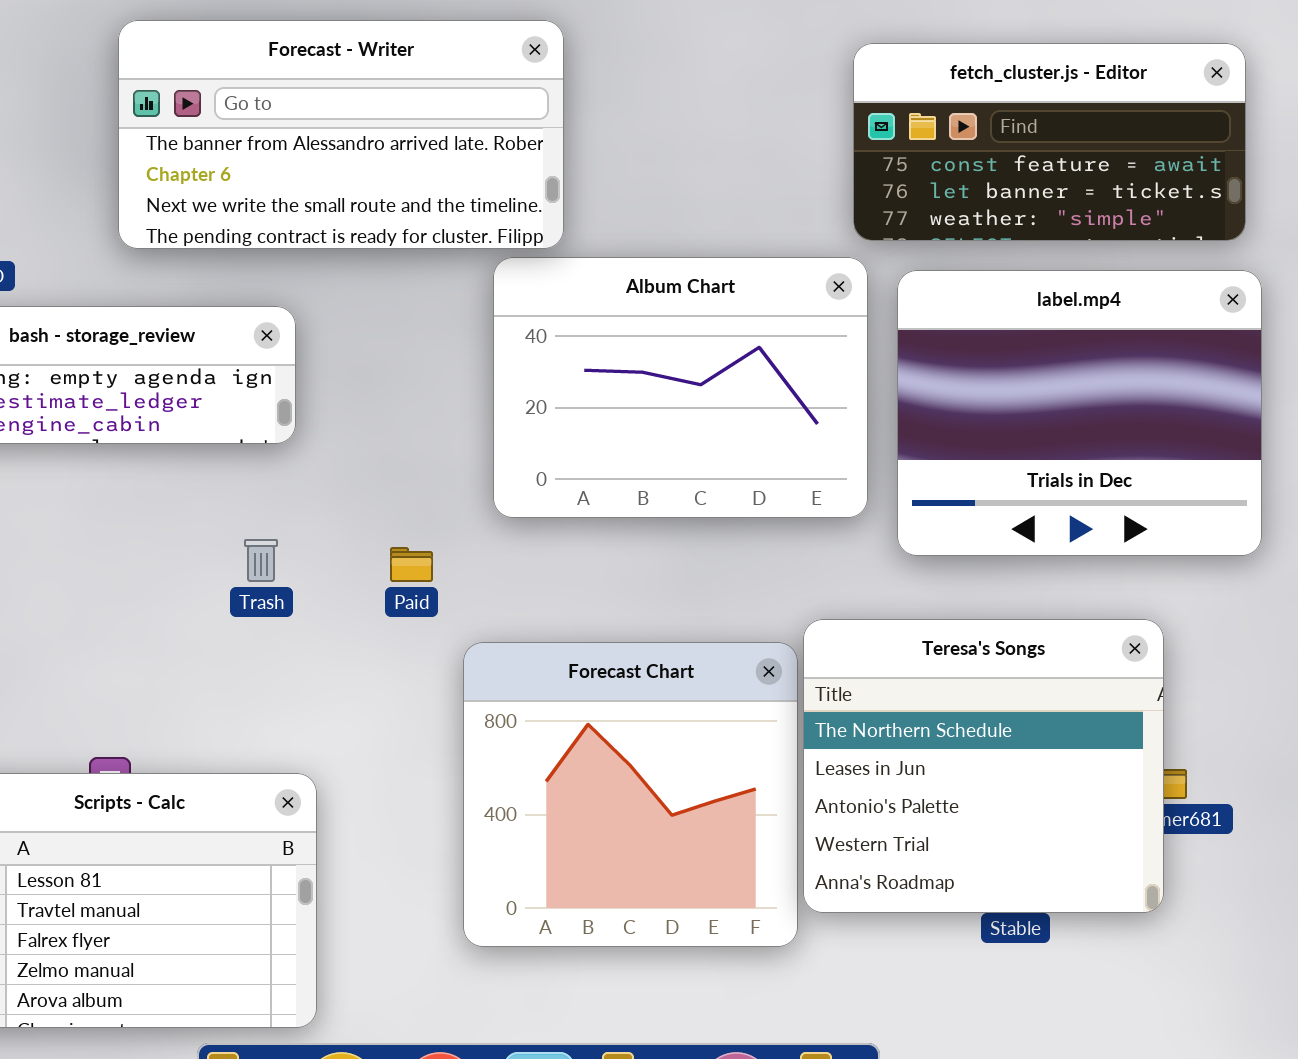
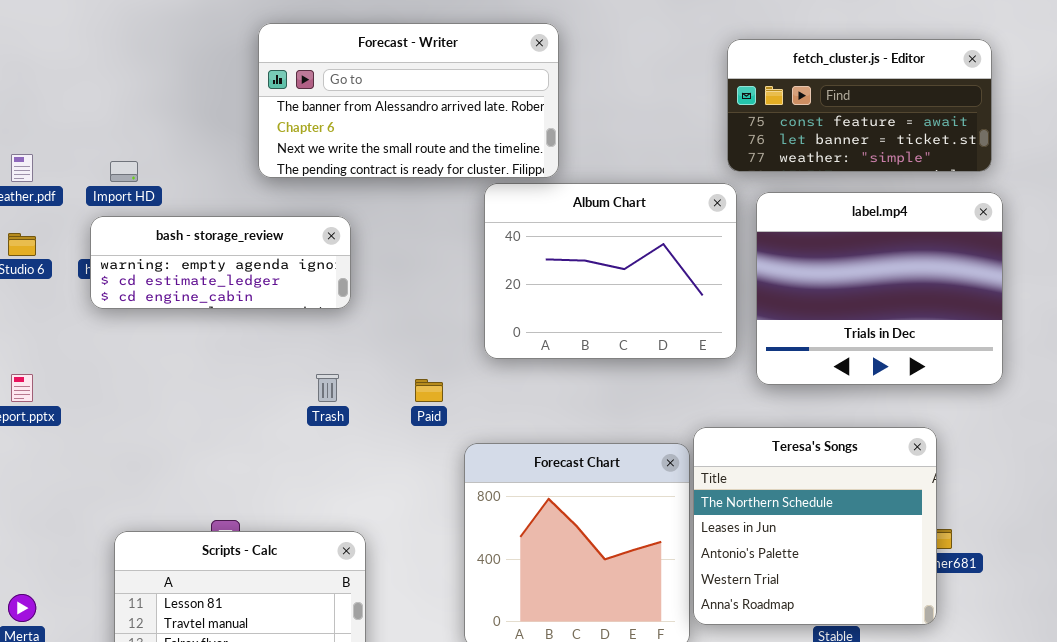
Forecast - Writer: [118,20,564,249] -> [258,23,559,178], moved

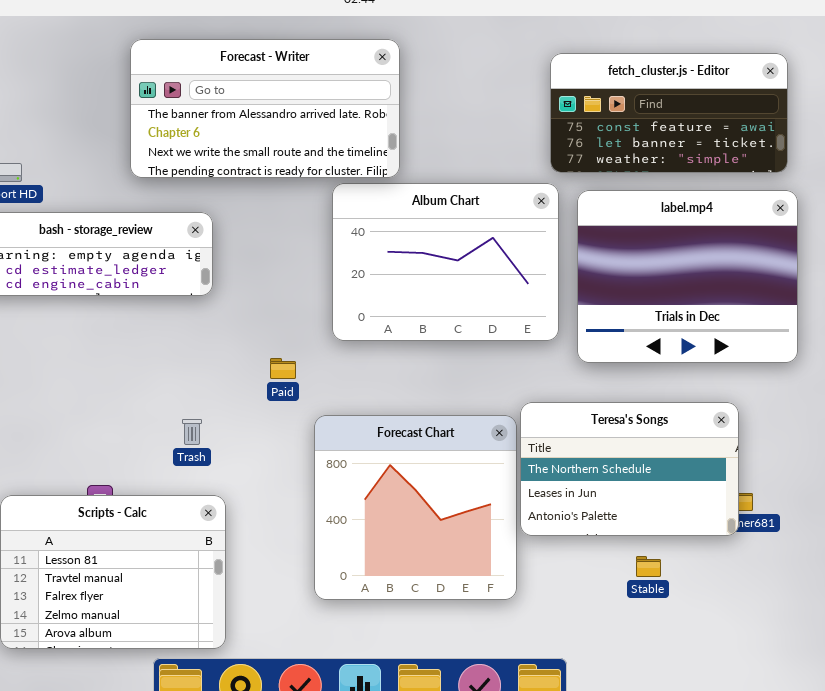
Trash: [316,374,339,402] -> [182,419,202,445], moved
Teresa's Songs: [693,427,937,625] -> [520,402,739,536], resized

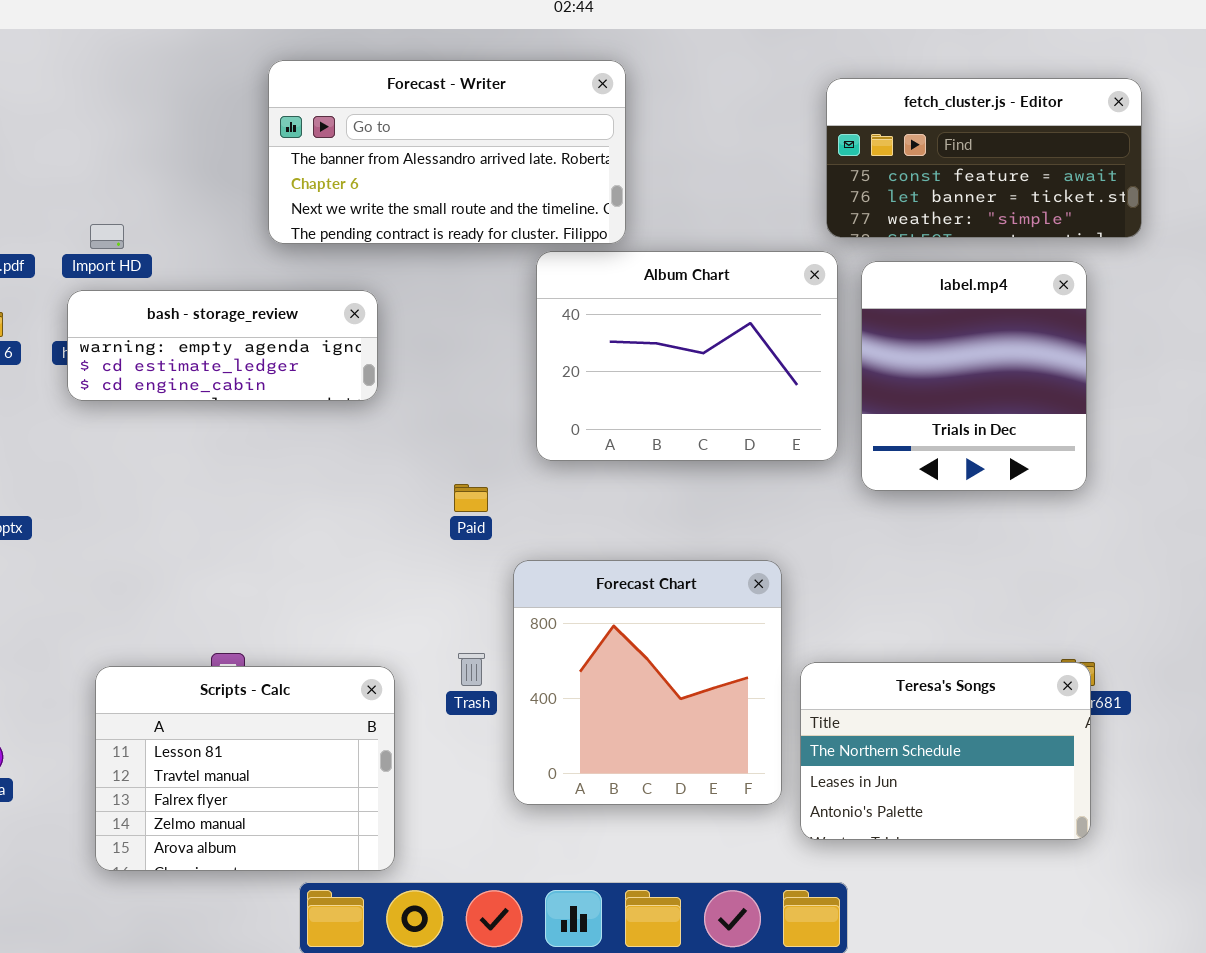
label.mp4: [577,190,798,363] -> [861,261,1087,491], resized
Teresa's Songs: [520,402,739,536] -> [800,662,1091,840], moved
Trash: [182,419,202,445] -> [458,653,485,686], moved

